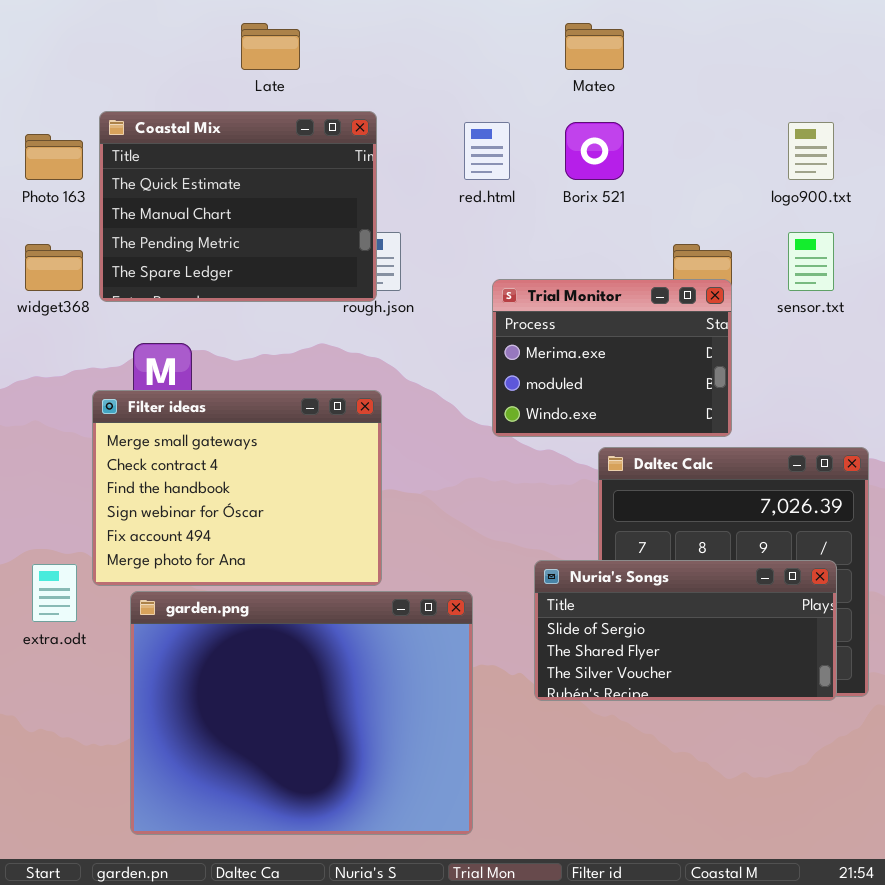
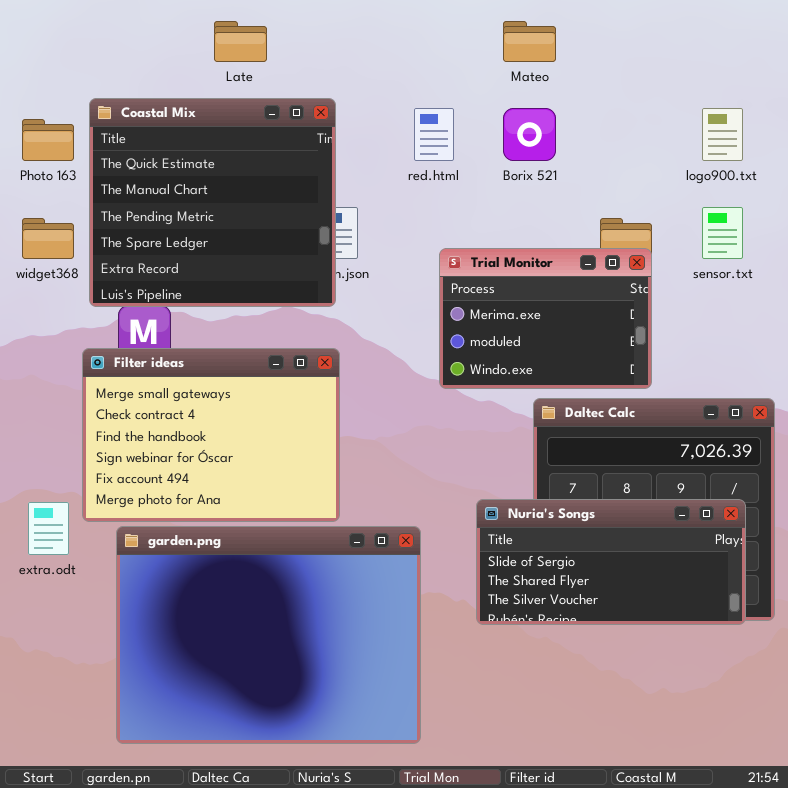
Coastal Mix: [99,111,377,302] -> [89,98,336,307], resized

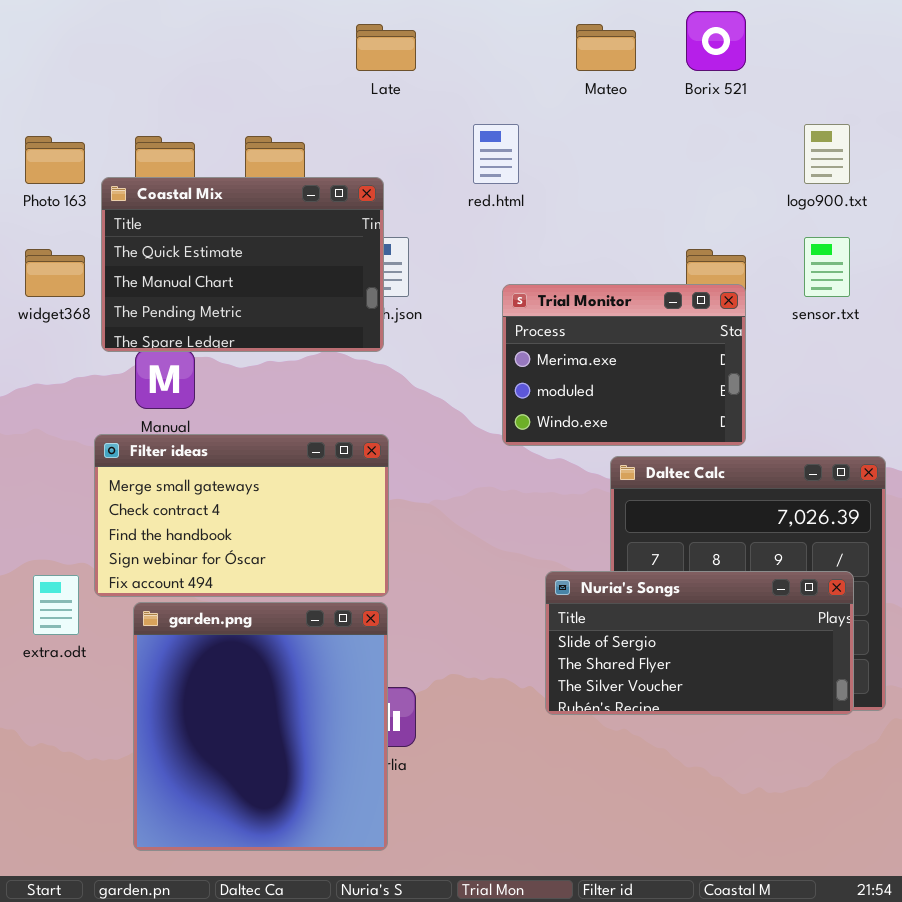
Late: [214,21,267,62] -> [356,24,416,71], moved
Coastal Mix: [89,98,336,307] -> [101,177,384,352], resized
Borix 521: [503,108,556,161] -> [686,11,746,71], moved
Filter ideas: [82,348,340,522] -> [94,434,389,597], resized
garden.png: [116,526,421,744] -> [133,602,388,851], resized

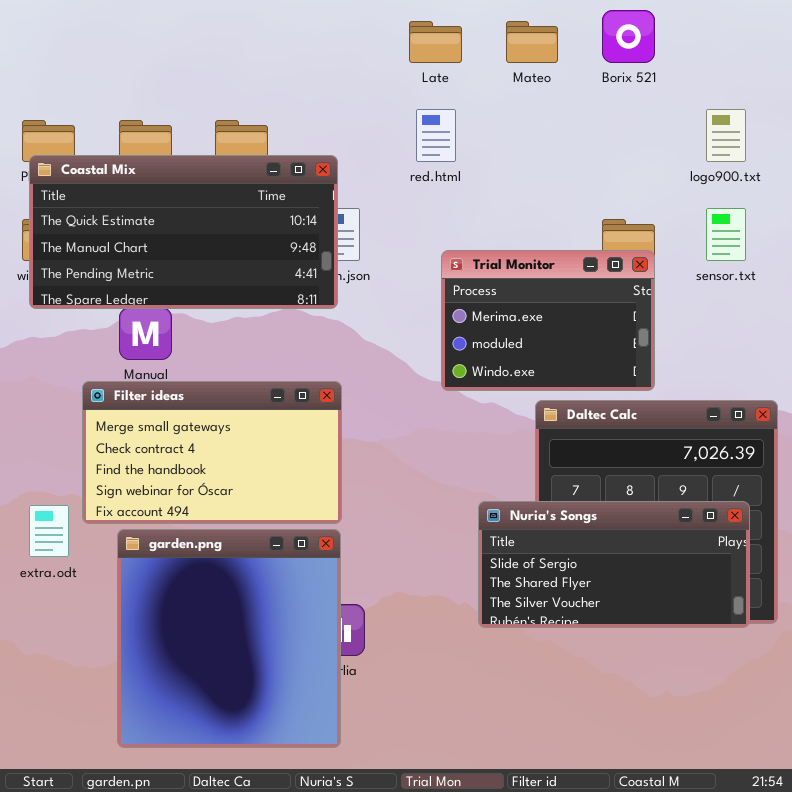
Late: [356,24,416,71] -> [409,21,462,63], moved
Coastal Mix: [101,177,384,352] -> [29,155,338,309], resized

